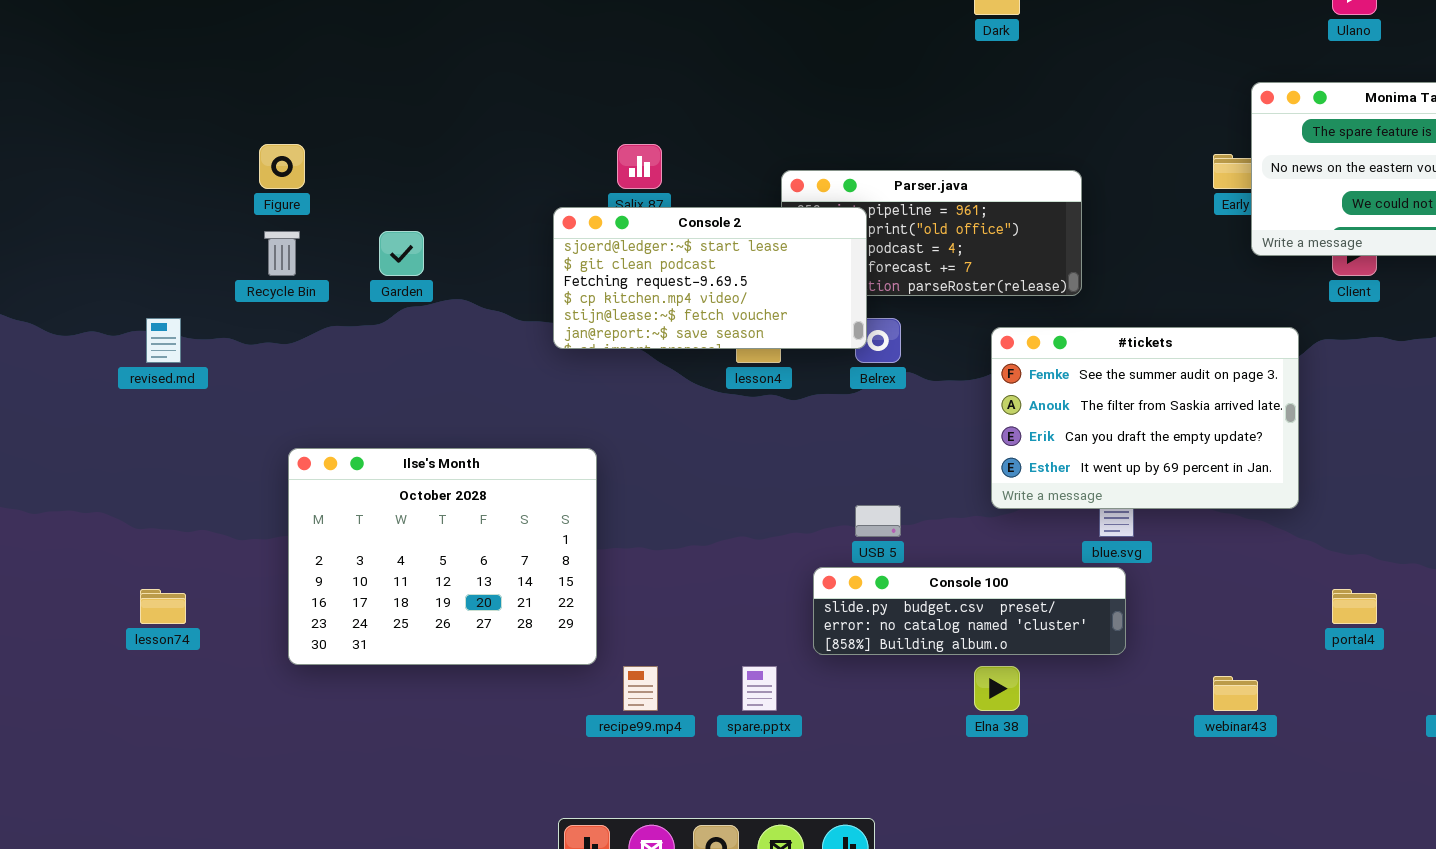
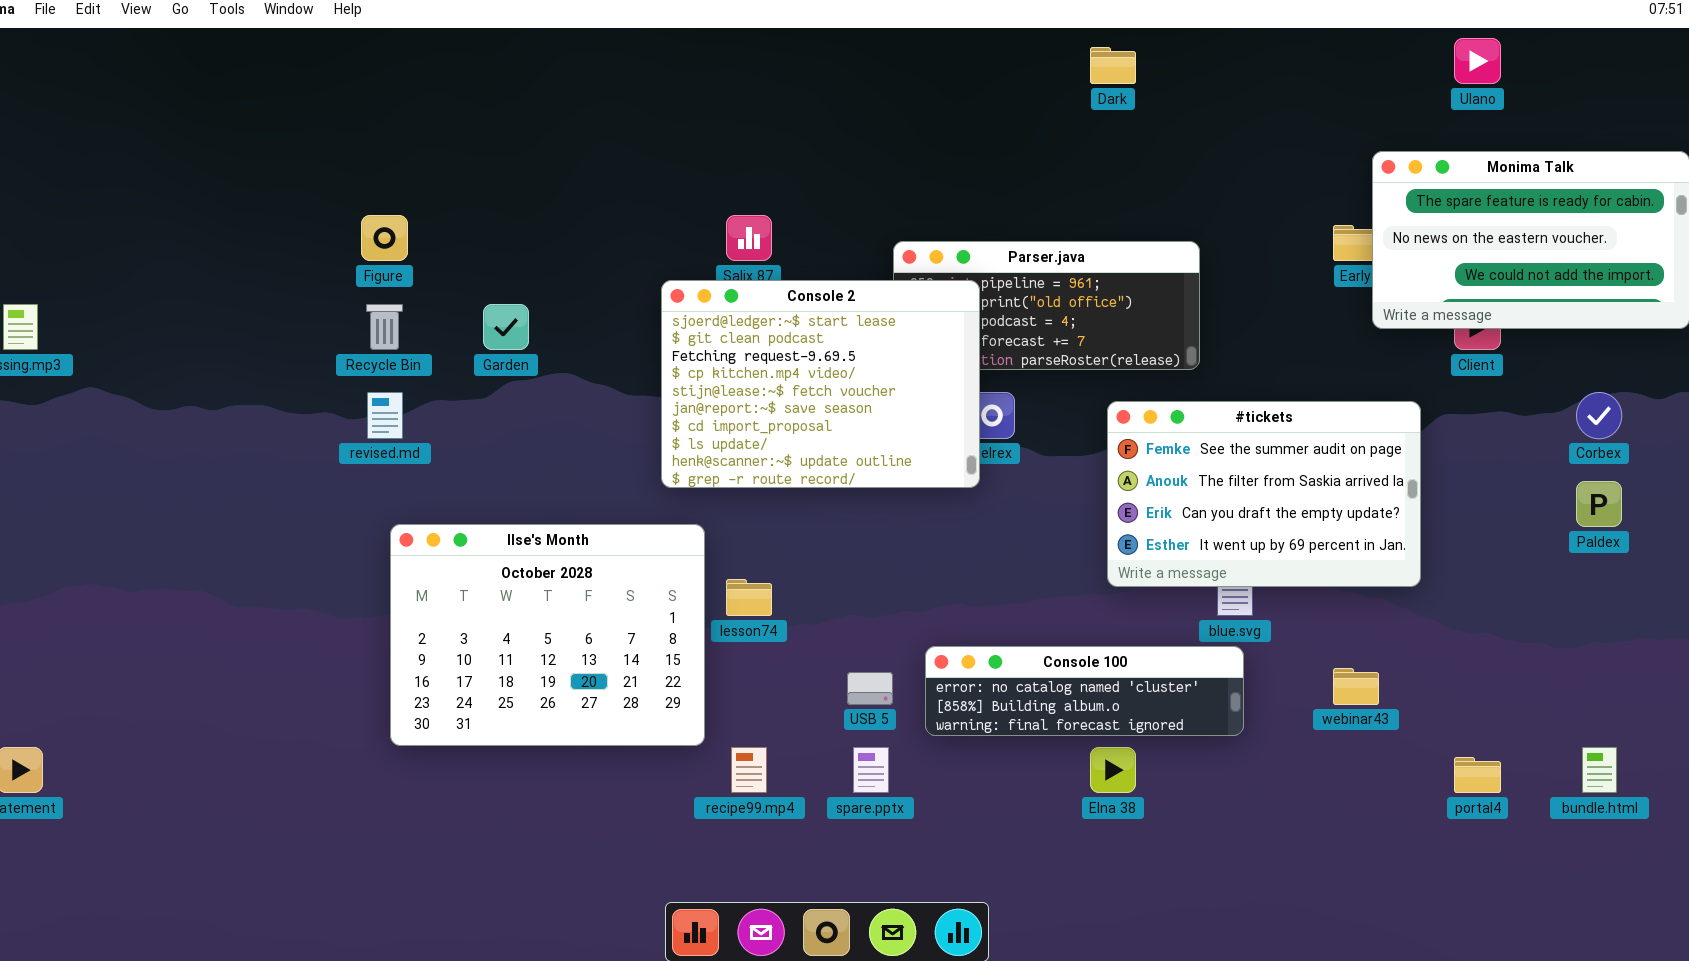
Console 2: [553,207,867,349] -> [661,280,980,488], resized
revised.md: [146,318,181,363] -> [367,392,403,439], moved
USB 5: [855,505,901,537] -> [847,672,893,705], moved
Console 100: [813,567,1126,655] -> [925,646,1244,736], scrolled down 1 row
lesson74: [140,589,186,624] -> [726,579,772,616], moved
portal4: [1332,589,1377,624] -> [1454,757,1501,793], moved
webinar43: [1213,676,1258,711] -> [1333,668,1379,705], moved

